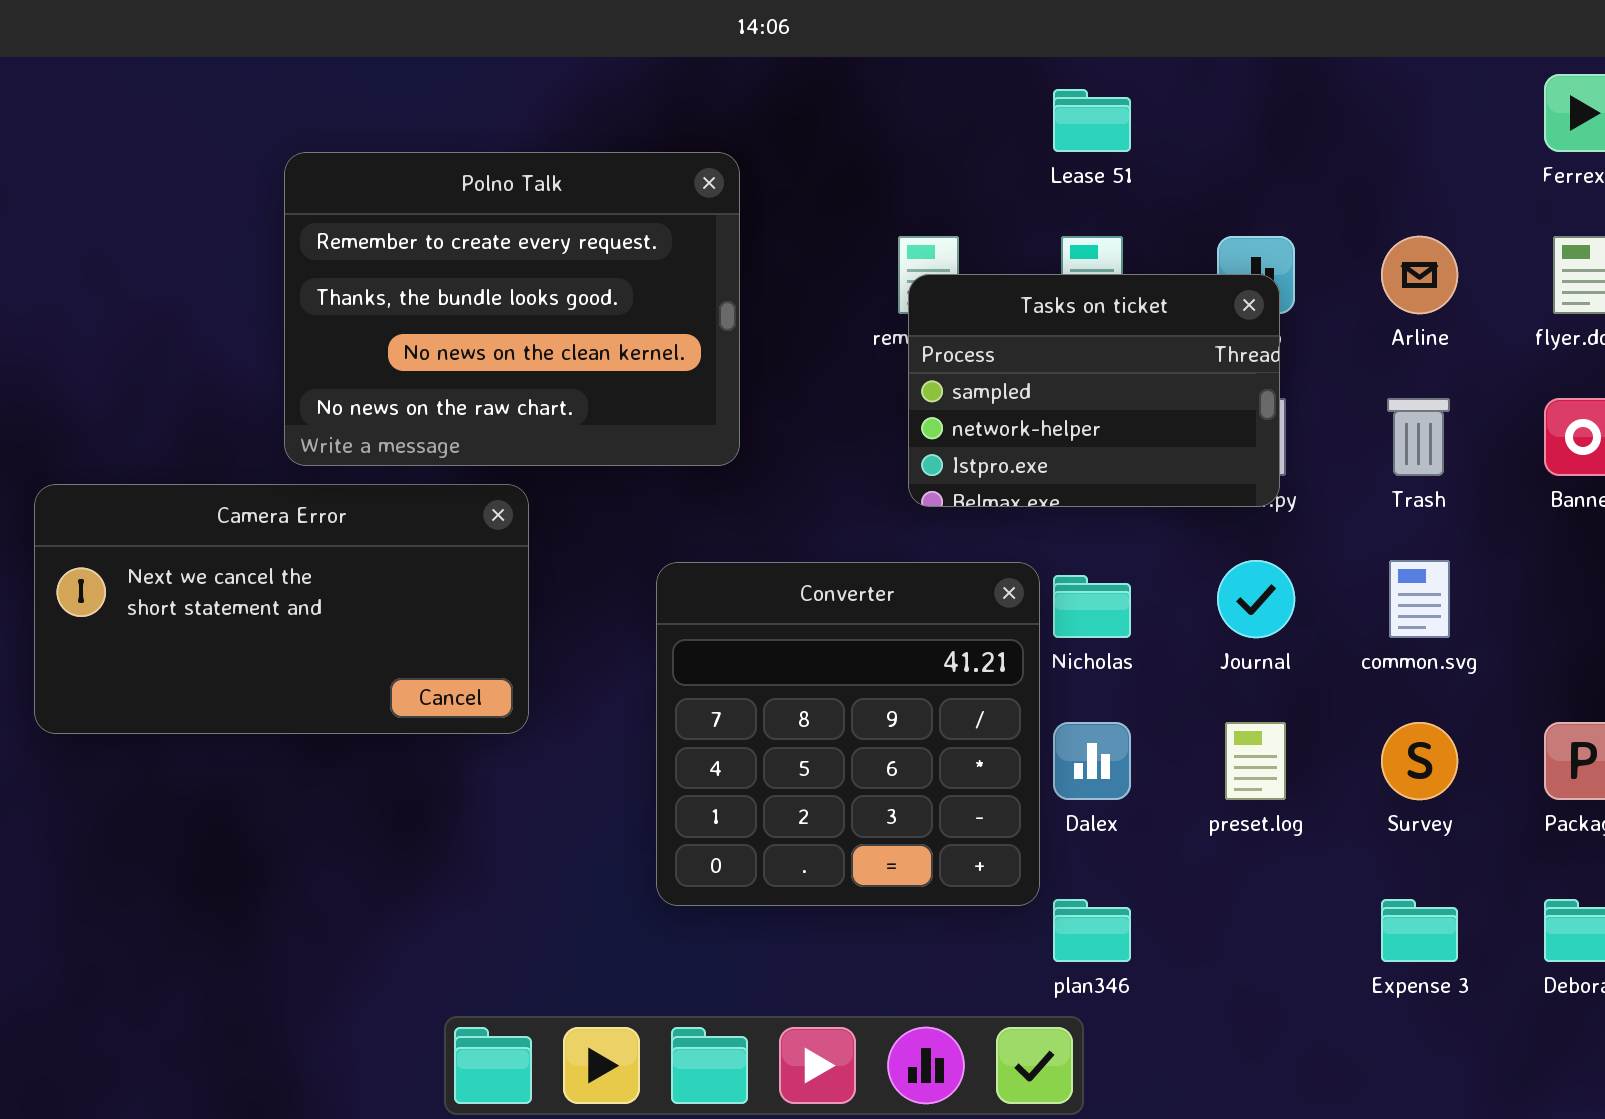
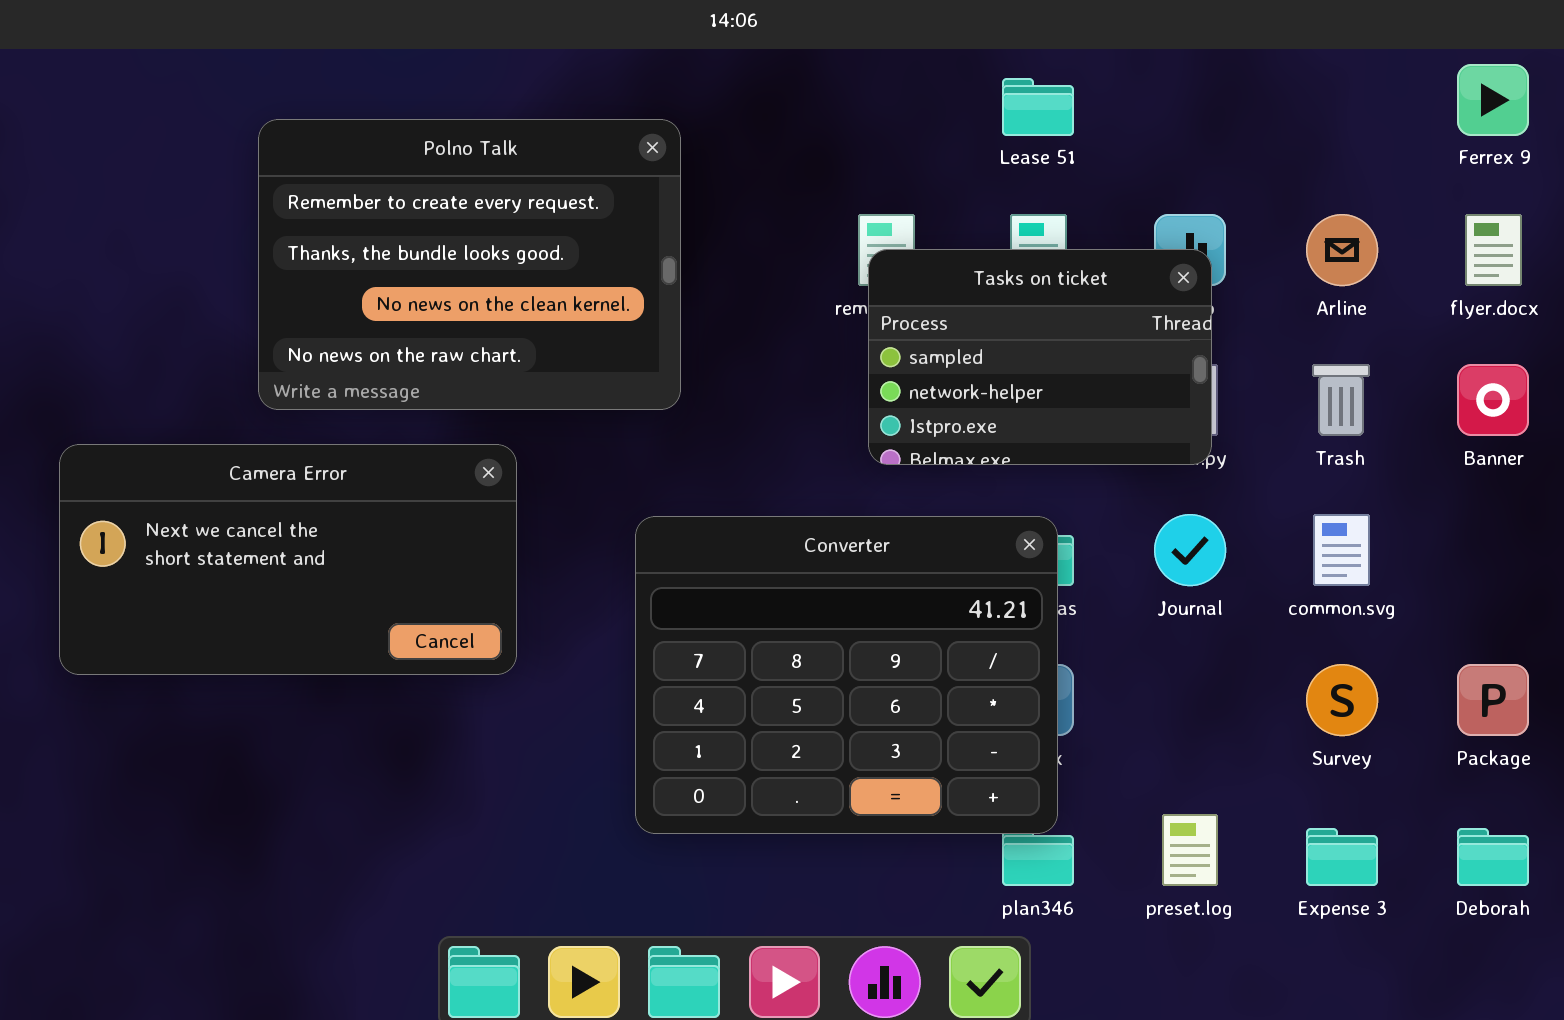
Polno Talk: [284,152,740,466] -> [258,119,681,410], moved
Converter: [656,562,1040,906] -> [635,516,1058,834], resized
preset.log: [1225,722,1286,800] -> [1162,814,1218,886], moved

